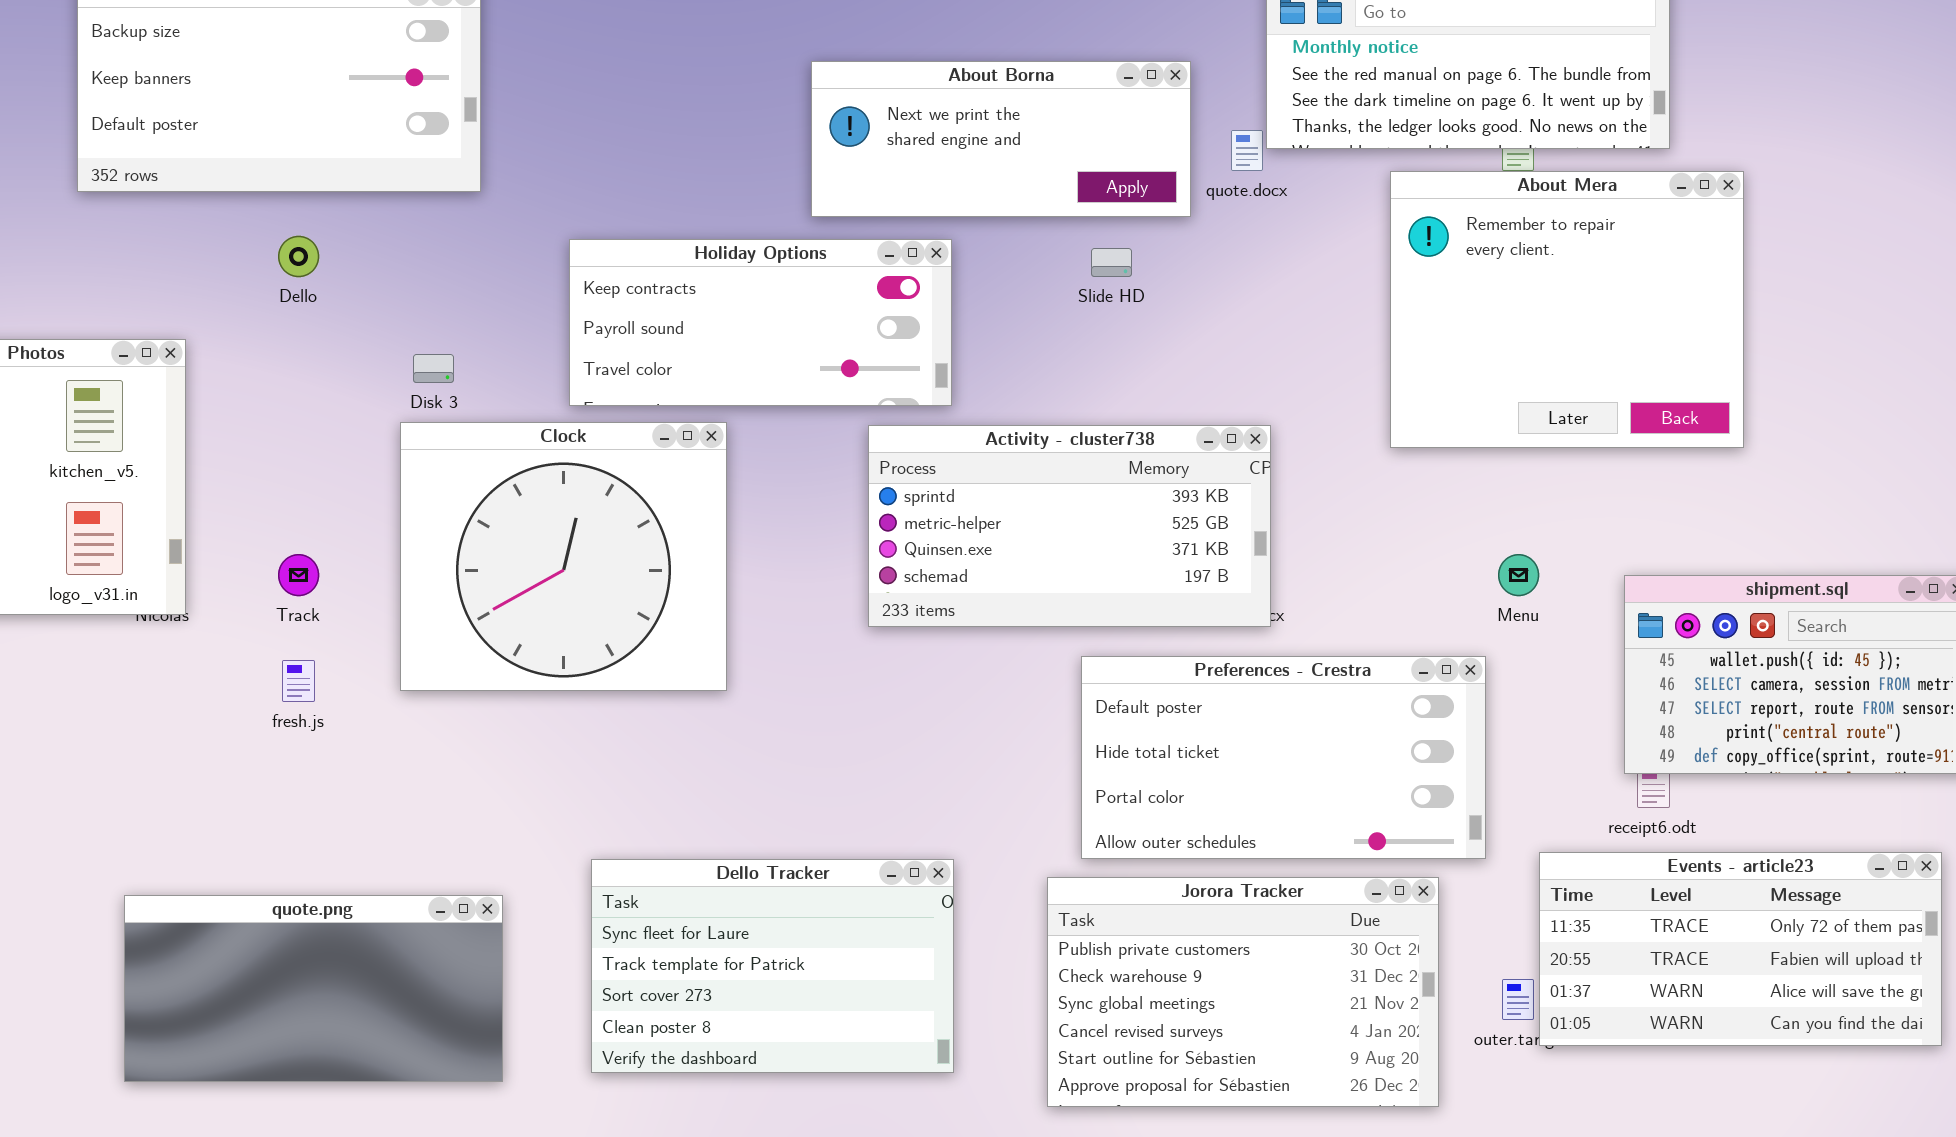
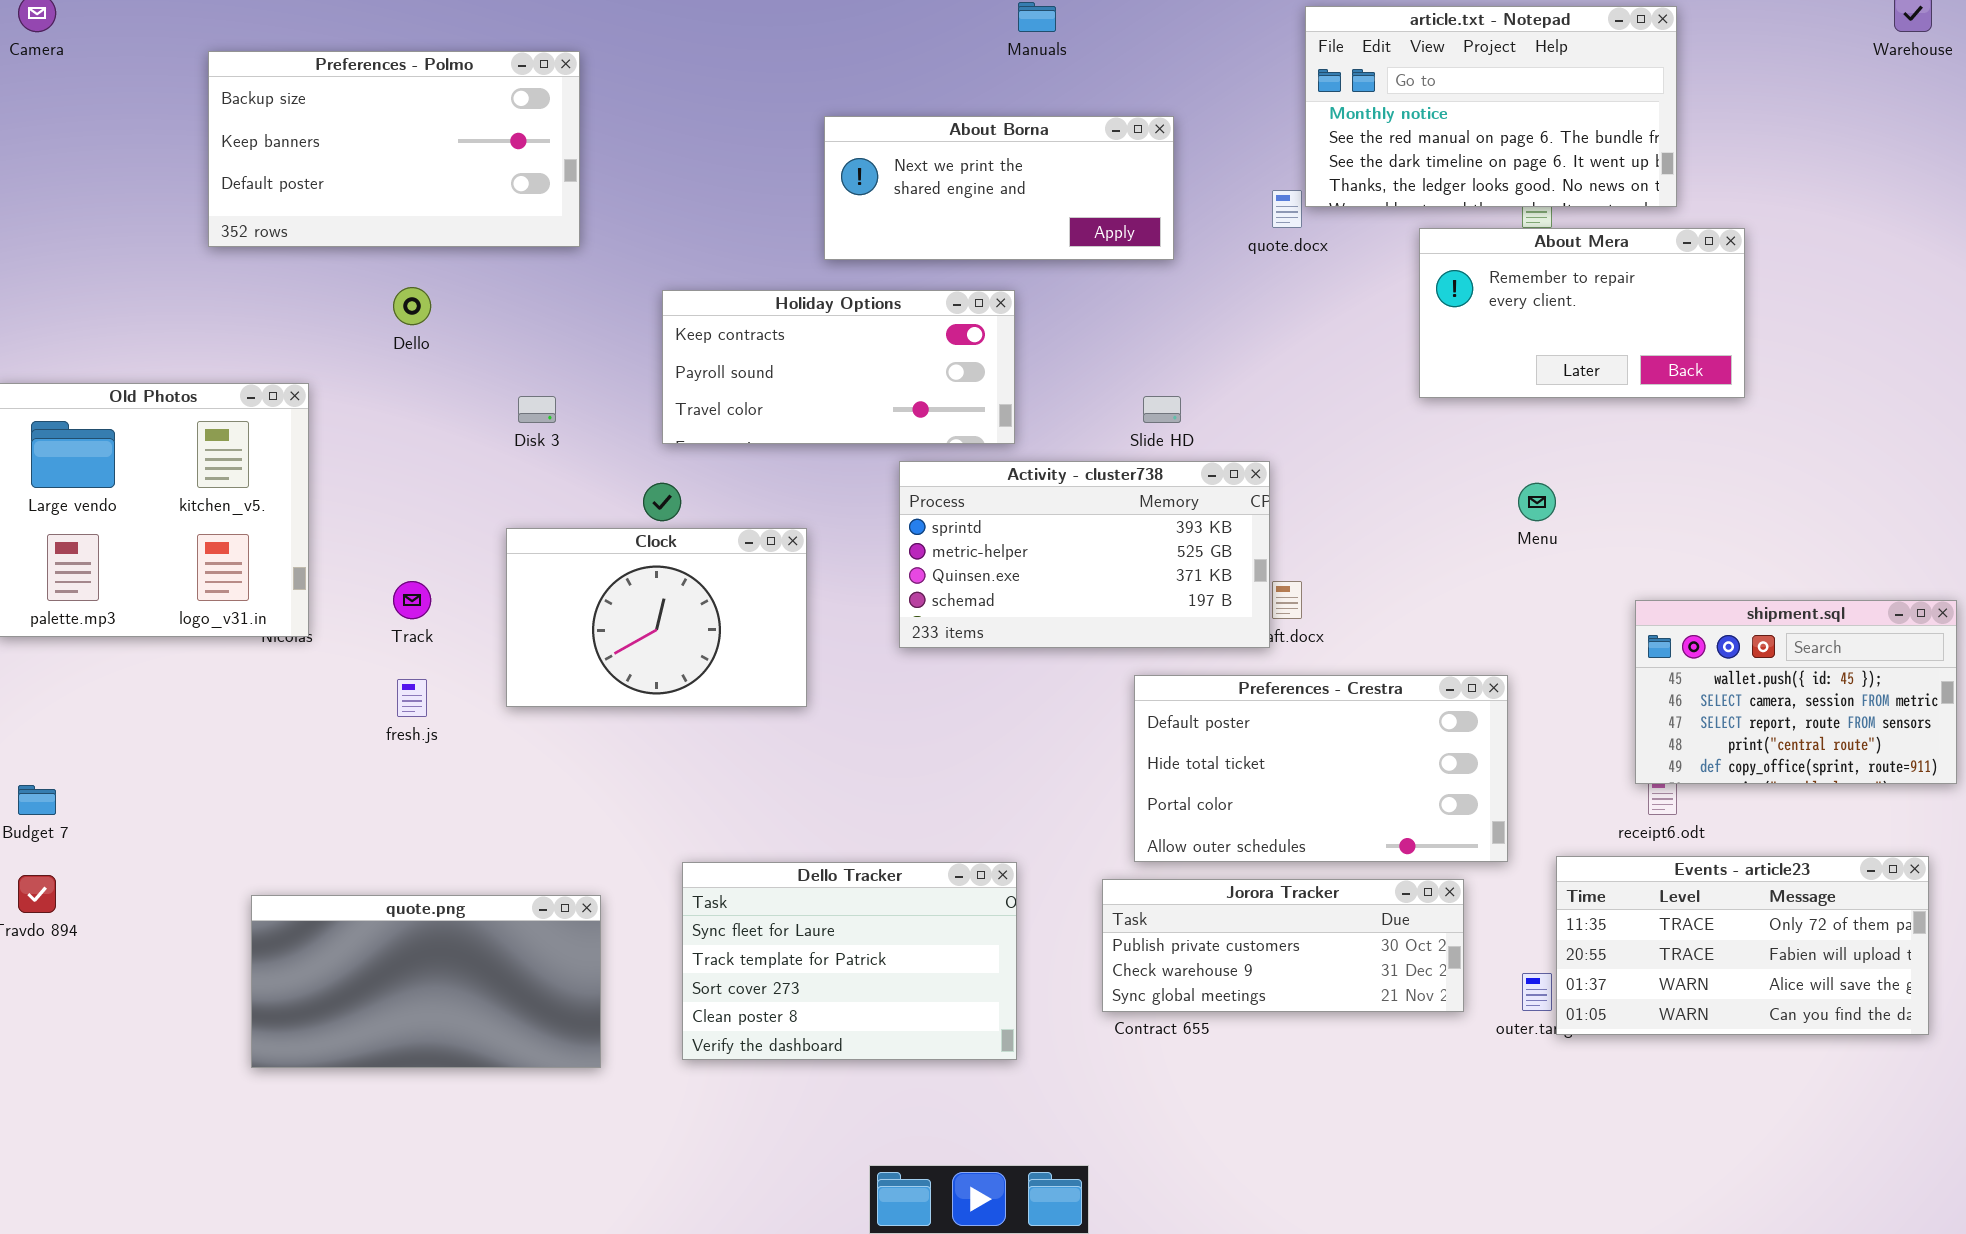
About Borna: [811,61,1191,217] -> [824,116,1174,260], moved
About Mera: [1390,171,1744,448] -> [1419,228,1745,398], resized
Slide HD: [1091,248,1132,277] -> [1143,396,1181,423], moved
Clock: [400,422,727,691] -> [506,528,807,707], resized
Activity - cluster738: [868,425,1271,627] -> [899,461,1270,648], moved
Menu: [1498,554,1539,596] -> [1518,483,1556,521], moved
Jorora Tracker: [1047,877,1439,1107] -> [1102,879,1464,1012], resized

